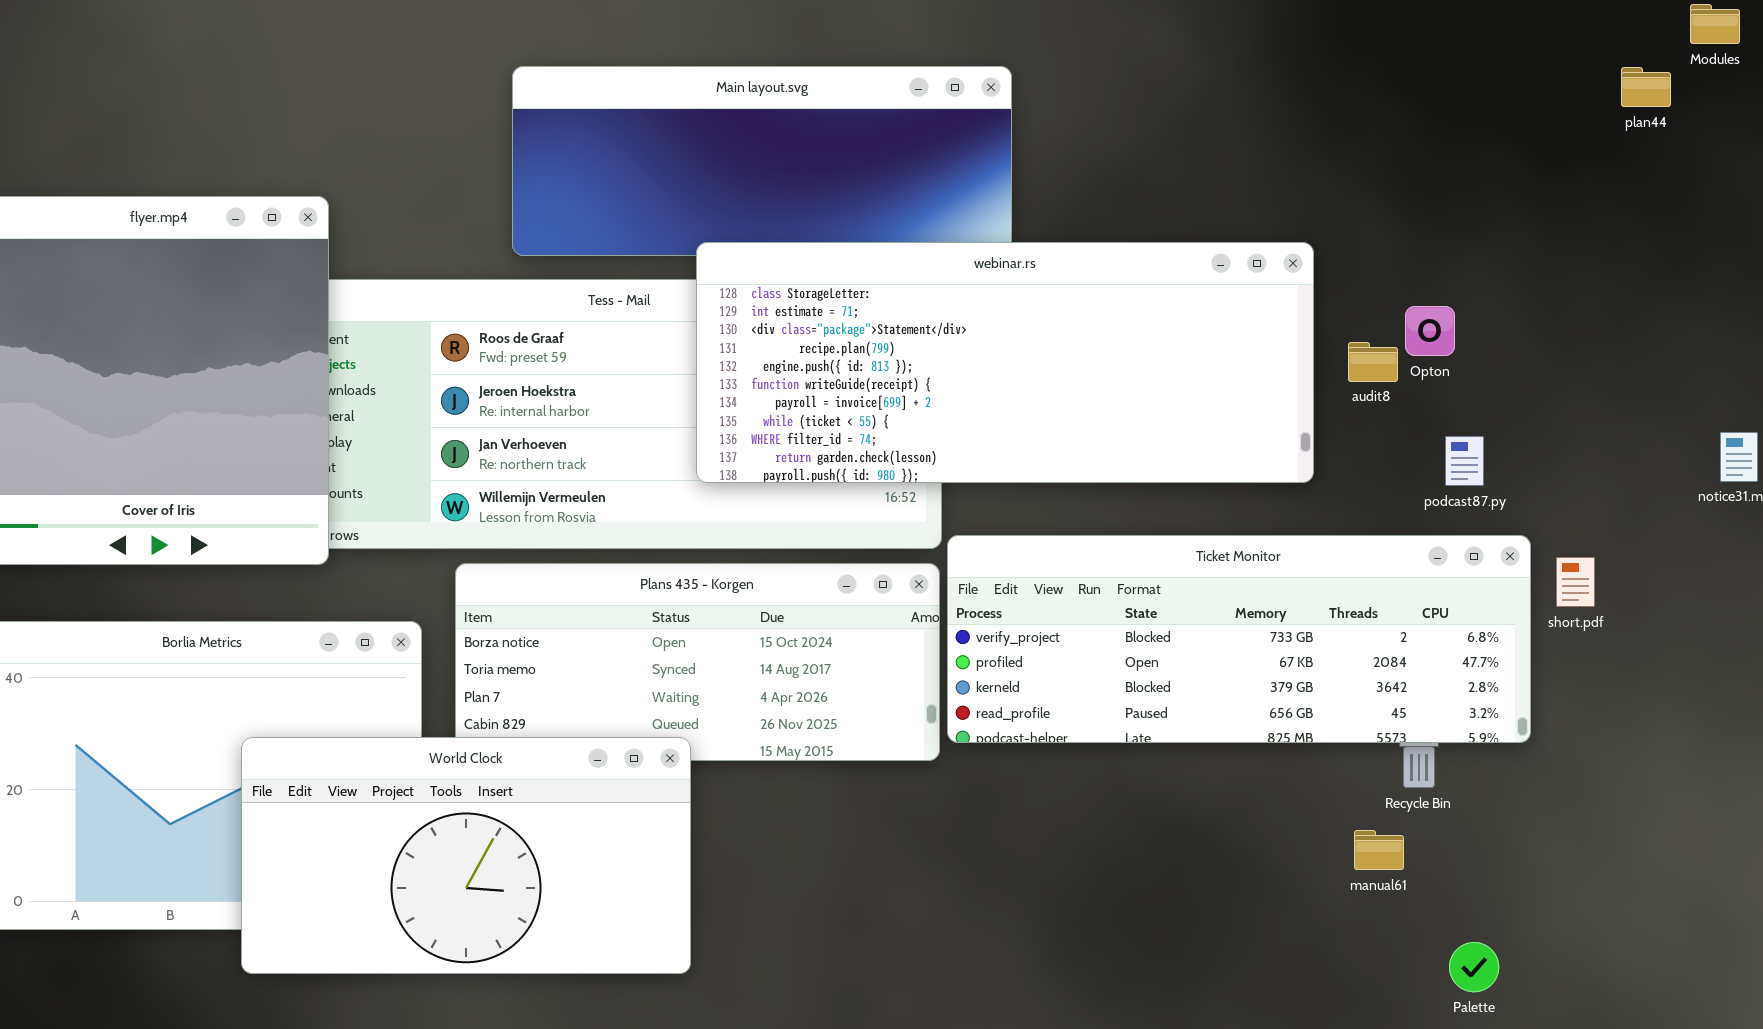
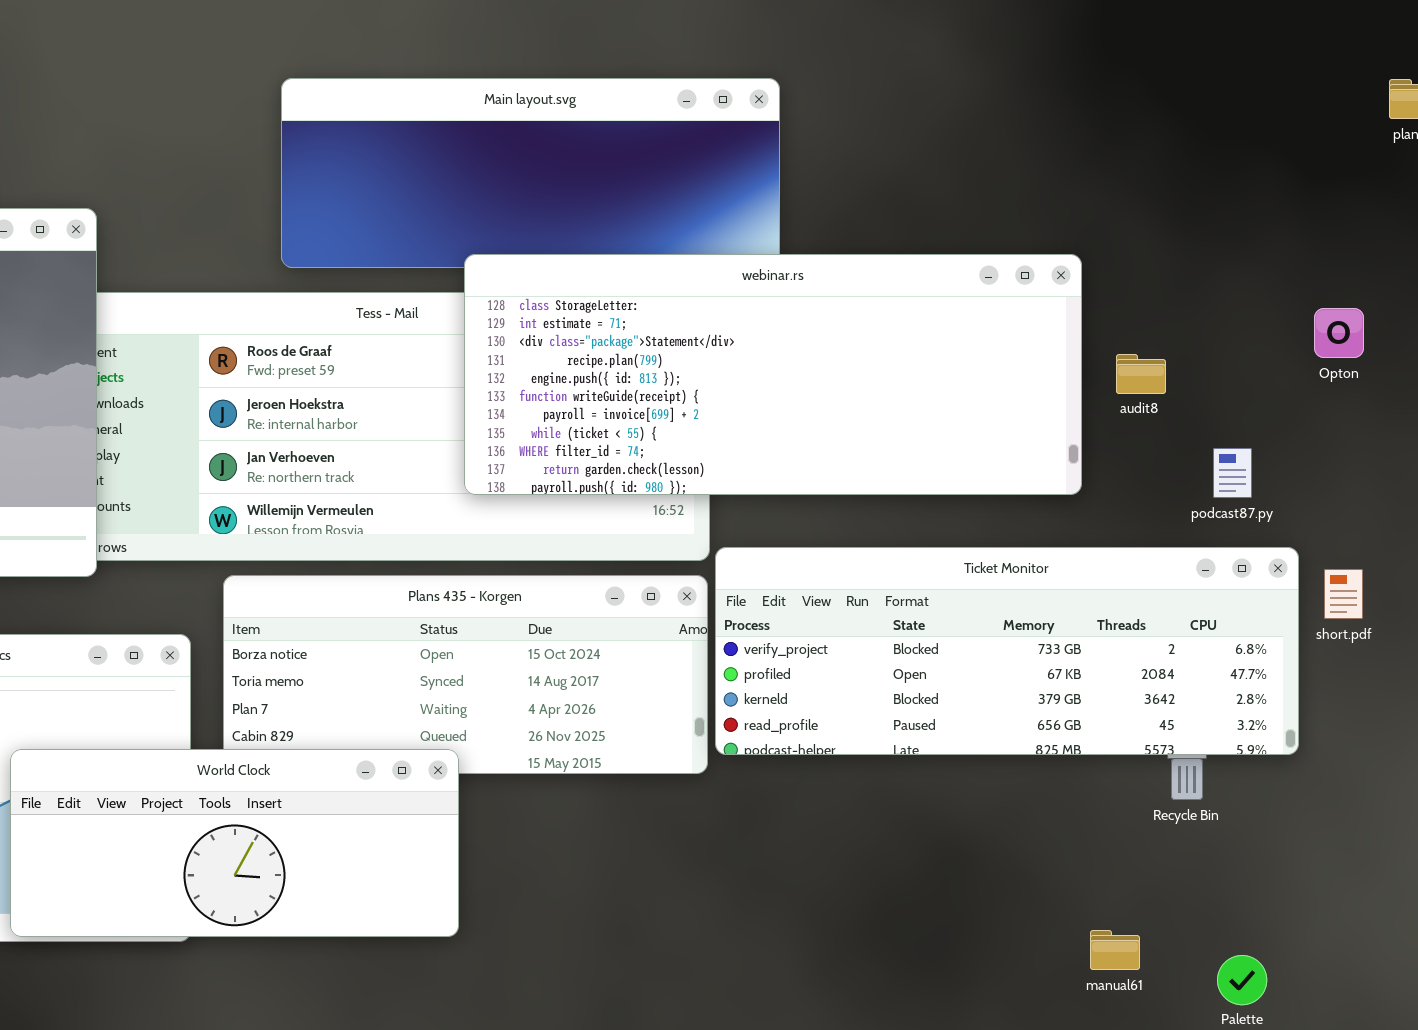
Opton: [1405,306,1455,356] -> [1314,308,1364,358], moved
World Clock: [241,737,691,974] -> [10,749,459,937], resized
manual61: [1354,830,1404,870] -> [1090,930,1140,970], moved

